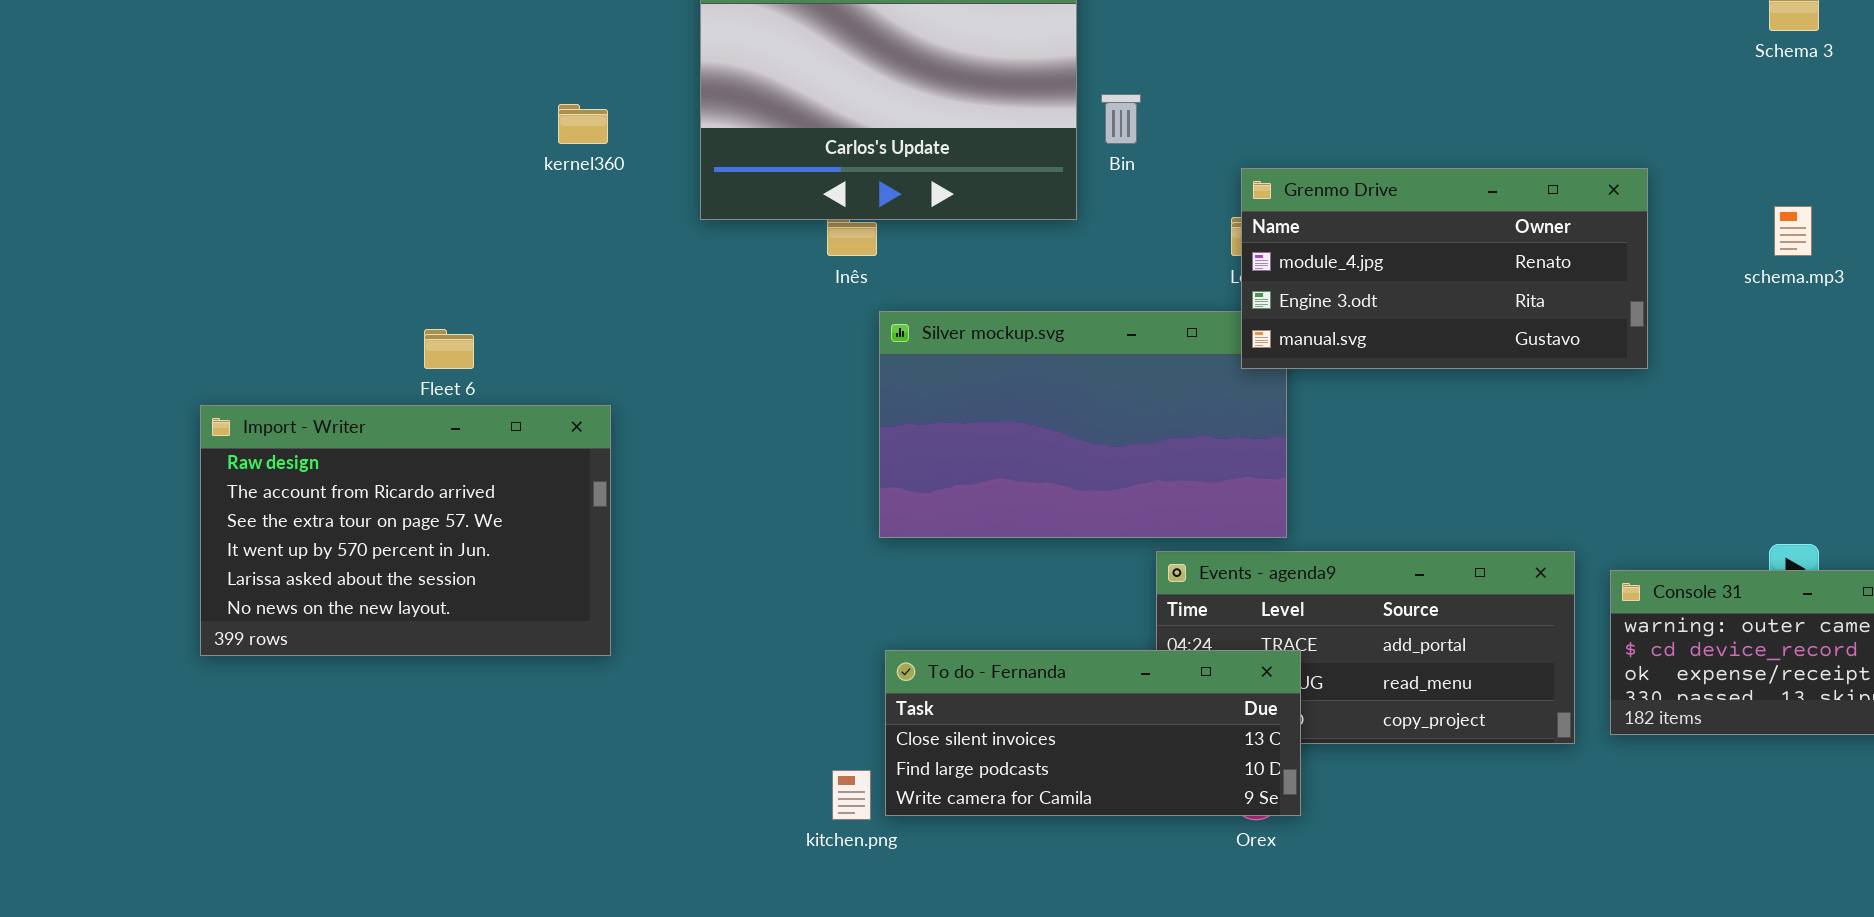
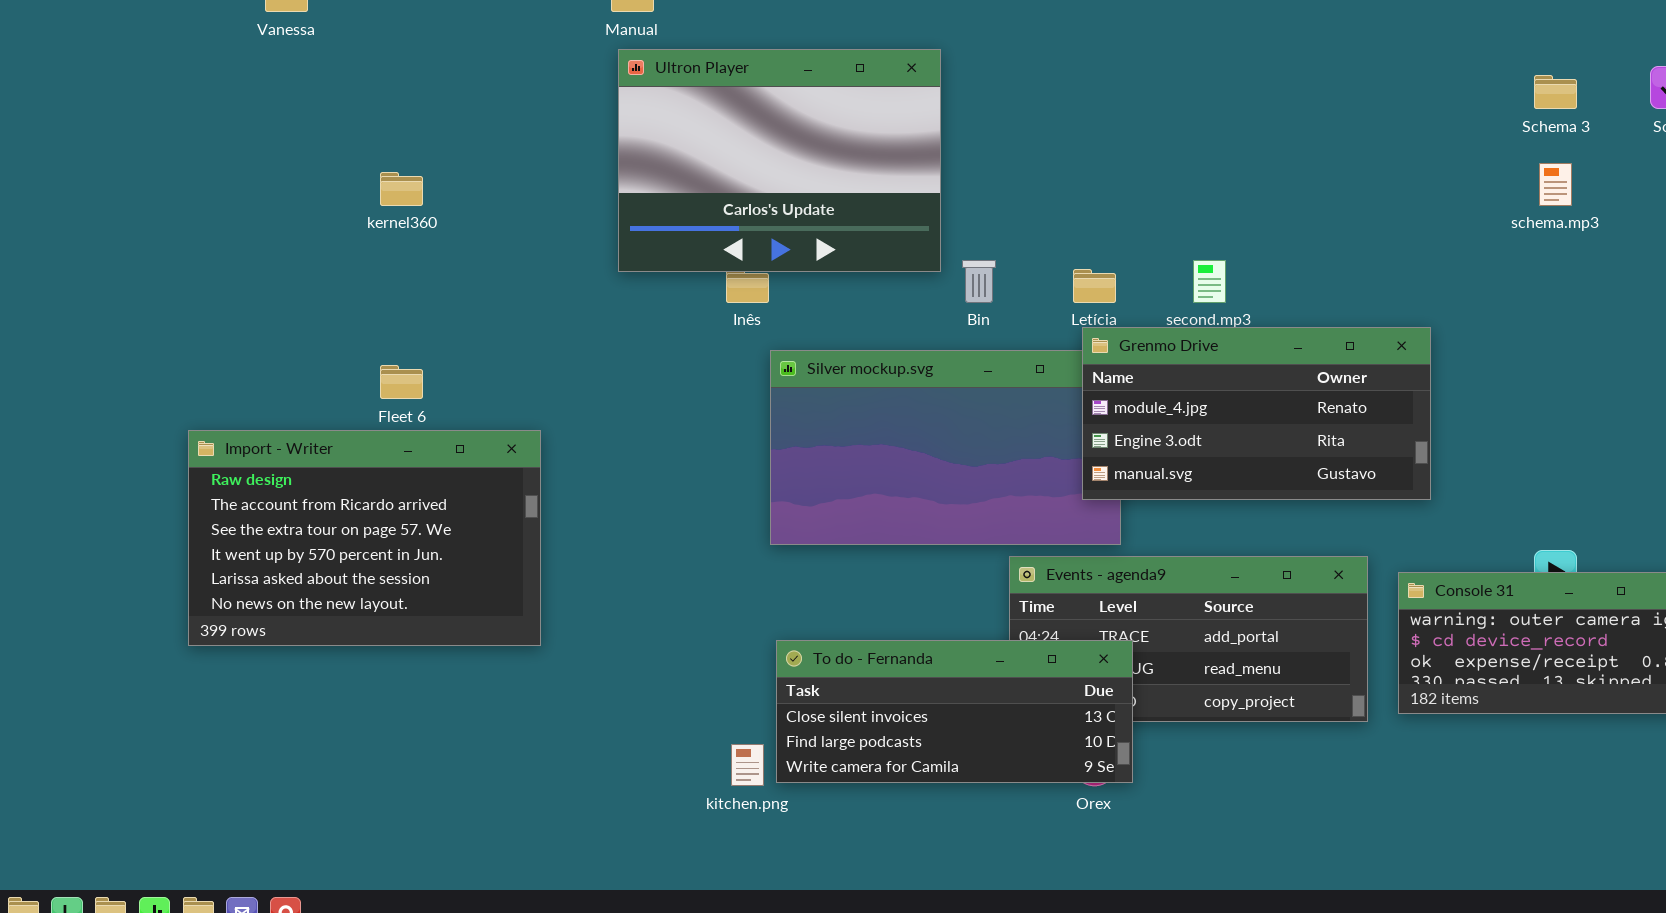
Bin: [1101,94,1141,144] -> [962,260,996,303], moved
kernel360: [558,104,608,144] -> [380,172,423,206], moved
Grenmo Drive: [1241,168,1648,369] -> [1082,327,1431,500], moved
schema.mp3: [1774,206,1812,256] -> [1539,163,1572,206], moved

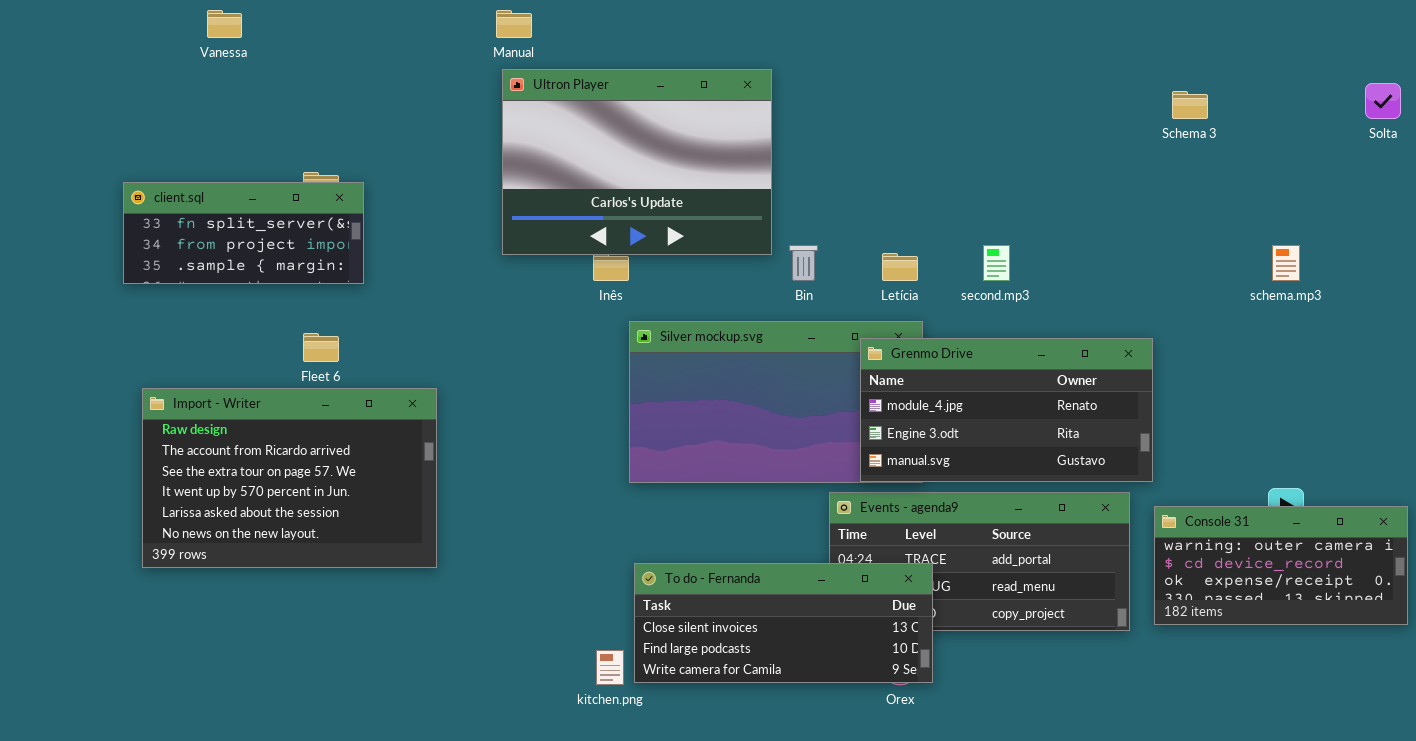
Schema 3: [1534,75,1577,109] -> [1172,91,1208,119], moved
schema.mp3: [1539,163,1572,206] -> [1272,245,1300,281], moved
client.sql: none -> [123,182,364,284], opened
Grenmo Drive: [1082,327,1431,500] -> [860,338,1153,482], moved

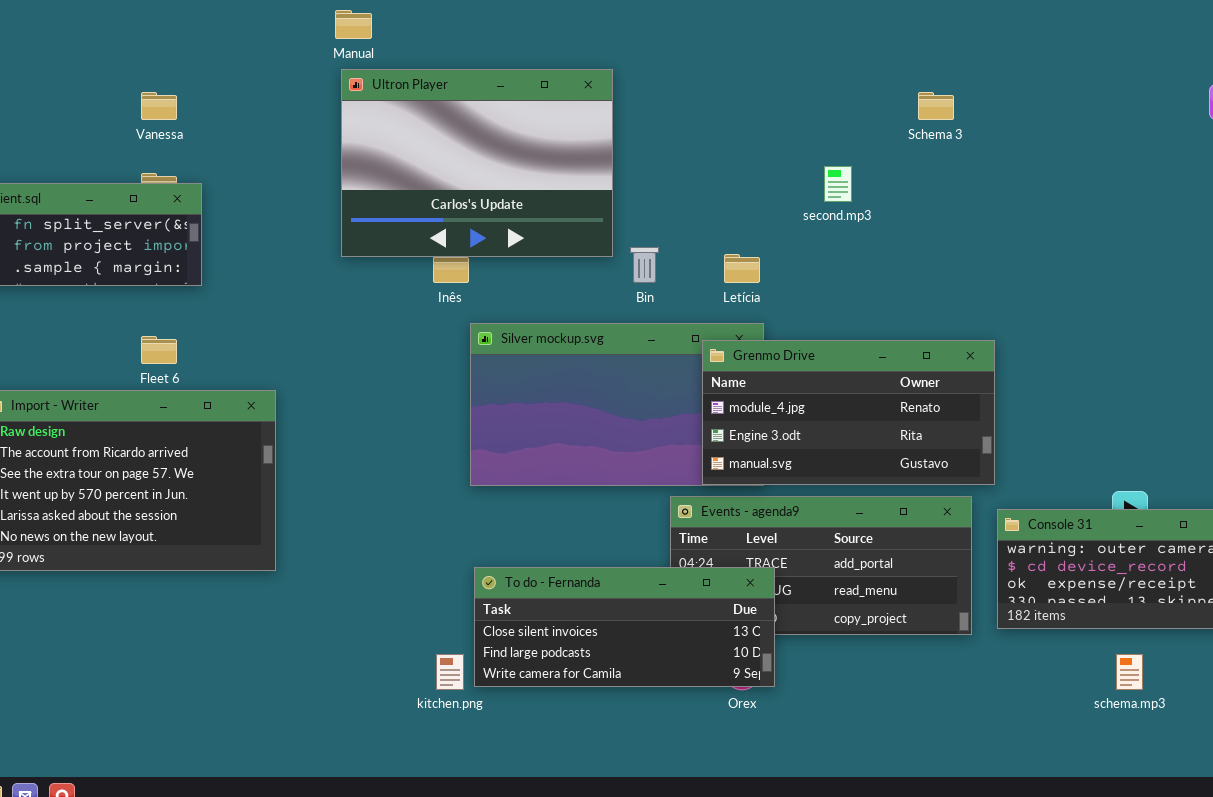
Vanessa: [207,10,242,38] -> [141,92,177,120], moved
Schema 3: [1172,91,1208,119] -> [918,92,954,120], moved
second.mp3: [983,245,1010,281] -> [824,166,852,202], moved
schema.mp3: [1272,245,1300,281] -> [1116,654,1143,690], moved

